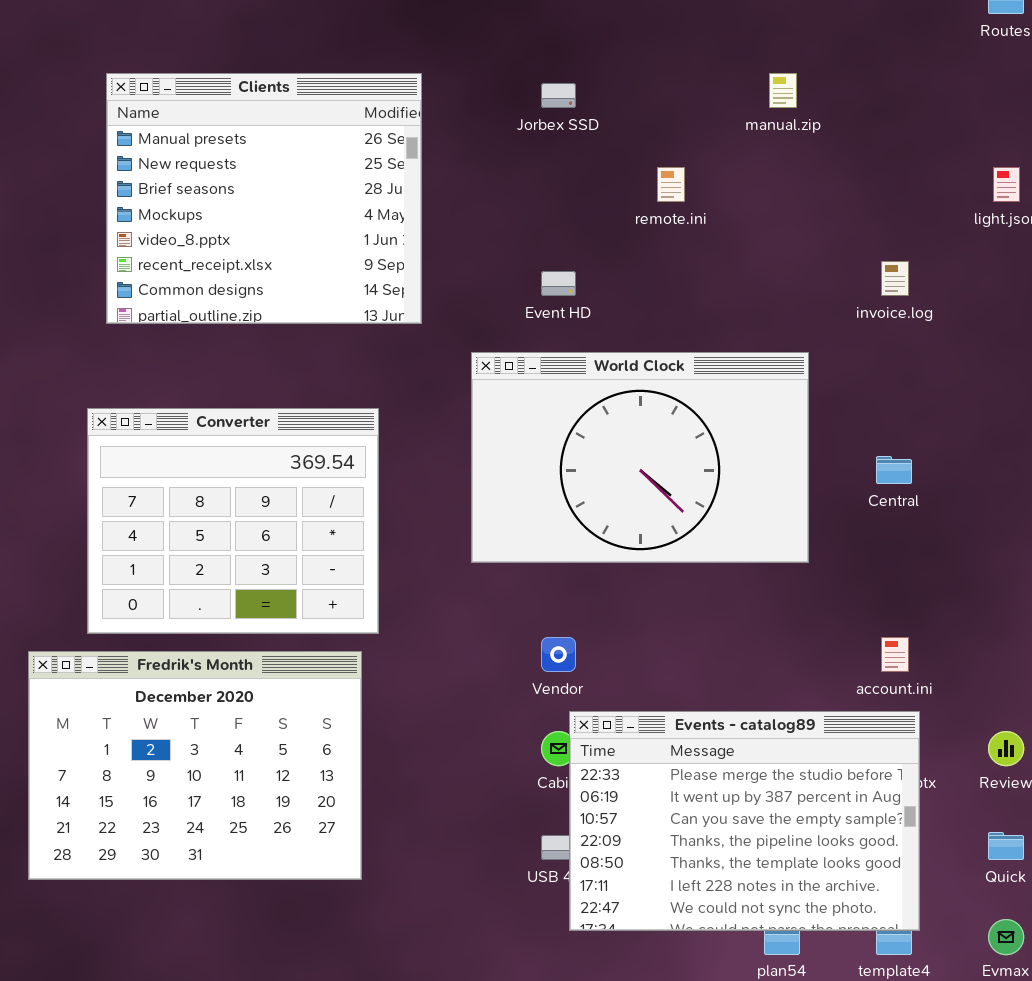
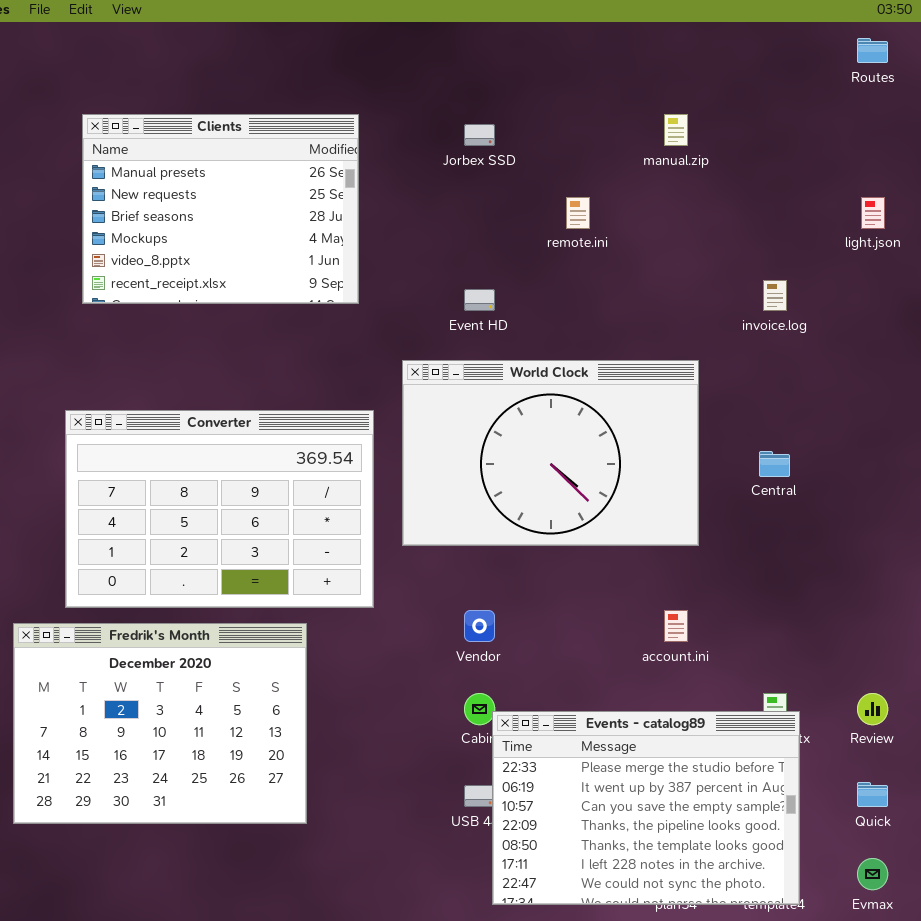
Clients: [106,73,422,324] -> [82,114,359,304], resized
Converter: [87,408,379,634] -> [65,410,374,608], resized
account.ini: [881,637,909,672] -> [664,610,688,642], moved
Events - catalog89: [569,711,920,931] -> [492,711,800,905], moved

